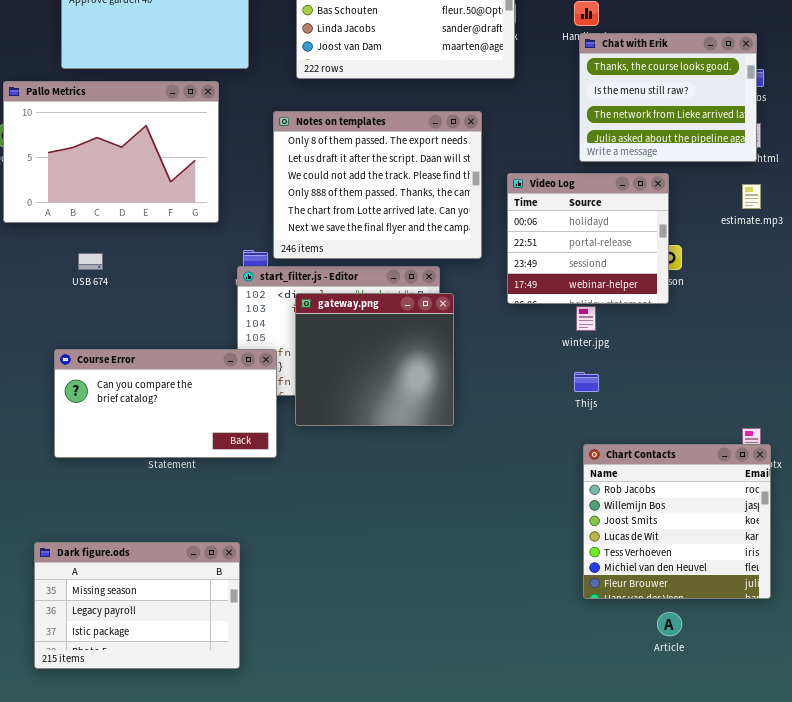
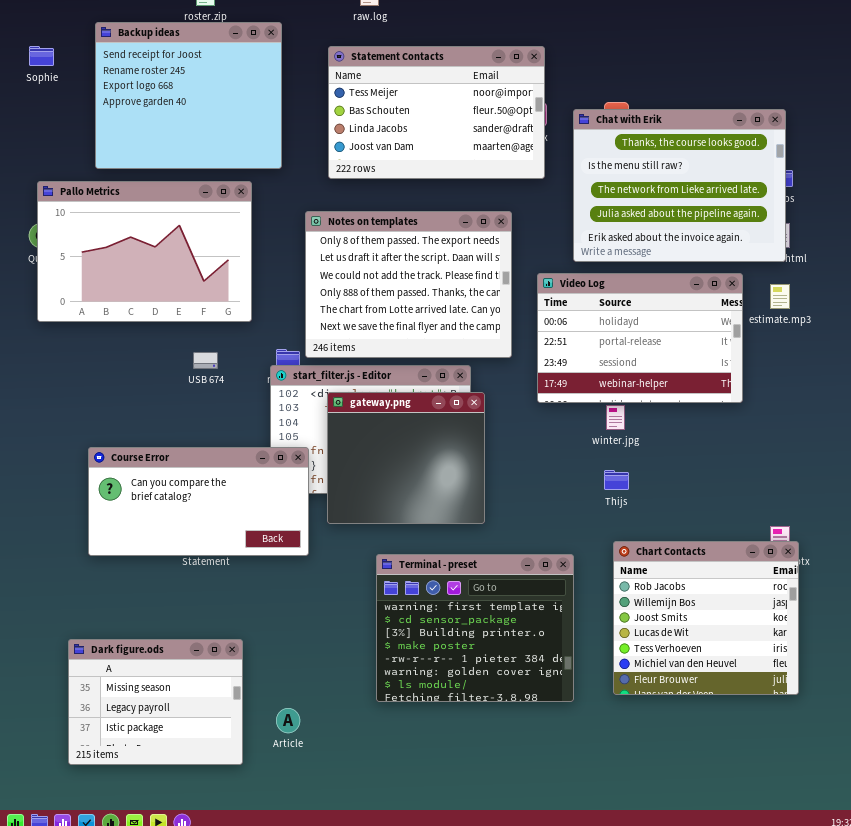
Chat with Erik: [579,33,757,162] -> [573,109,786,262], resized
Video Log: [507,173,669,304] -> [537,273,743,403], resized
USB 674: [78,253,103,270] -> [193,352,218,369], moved
Terminal - preset: none -> [376,554,574,702], opened
Dark figure.ods: [34,542,240,669] -> [68,639,243,765], resized
Article: [657,612,682,636] -> [276,708,300,733], moved

